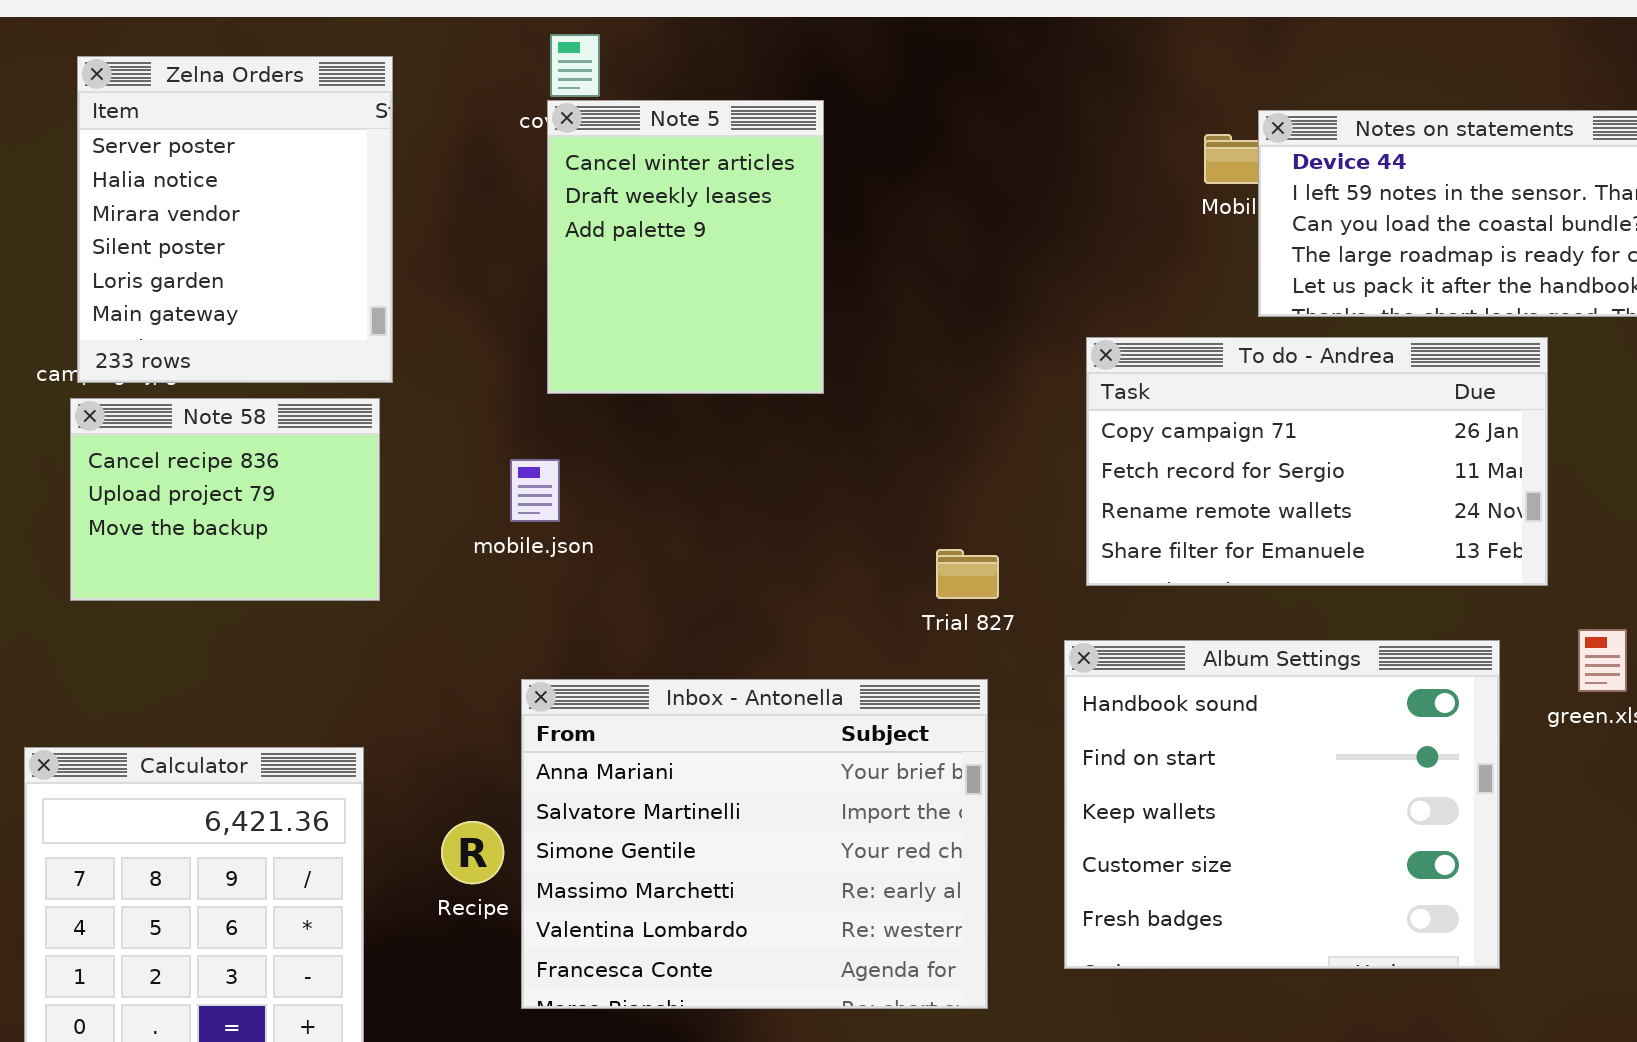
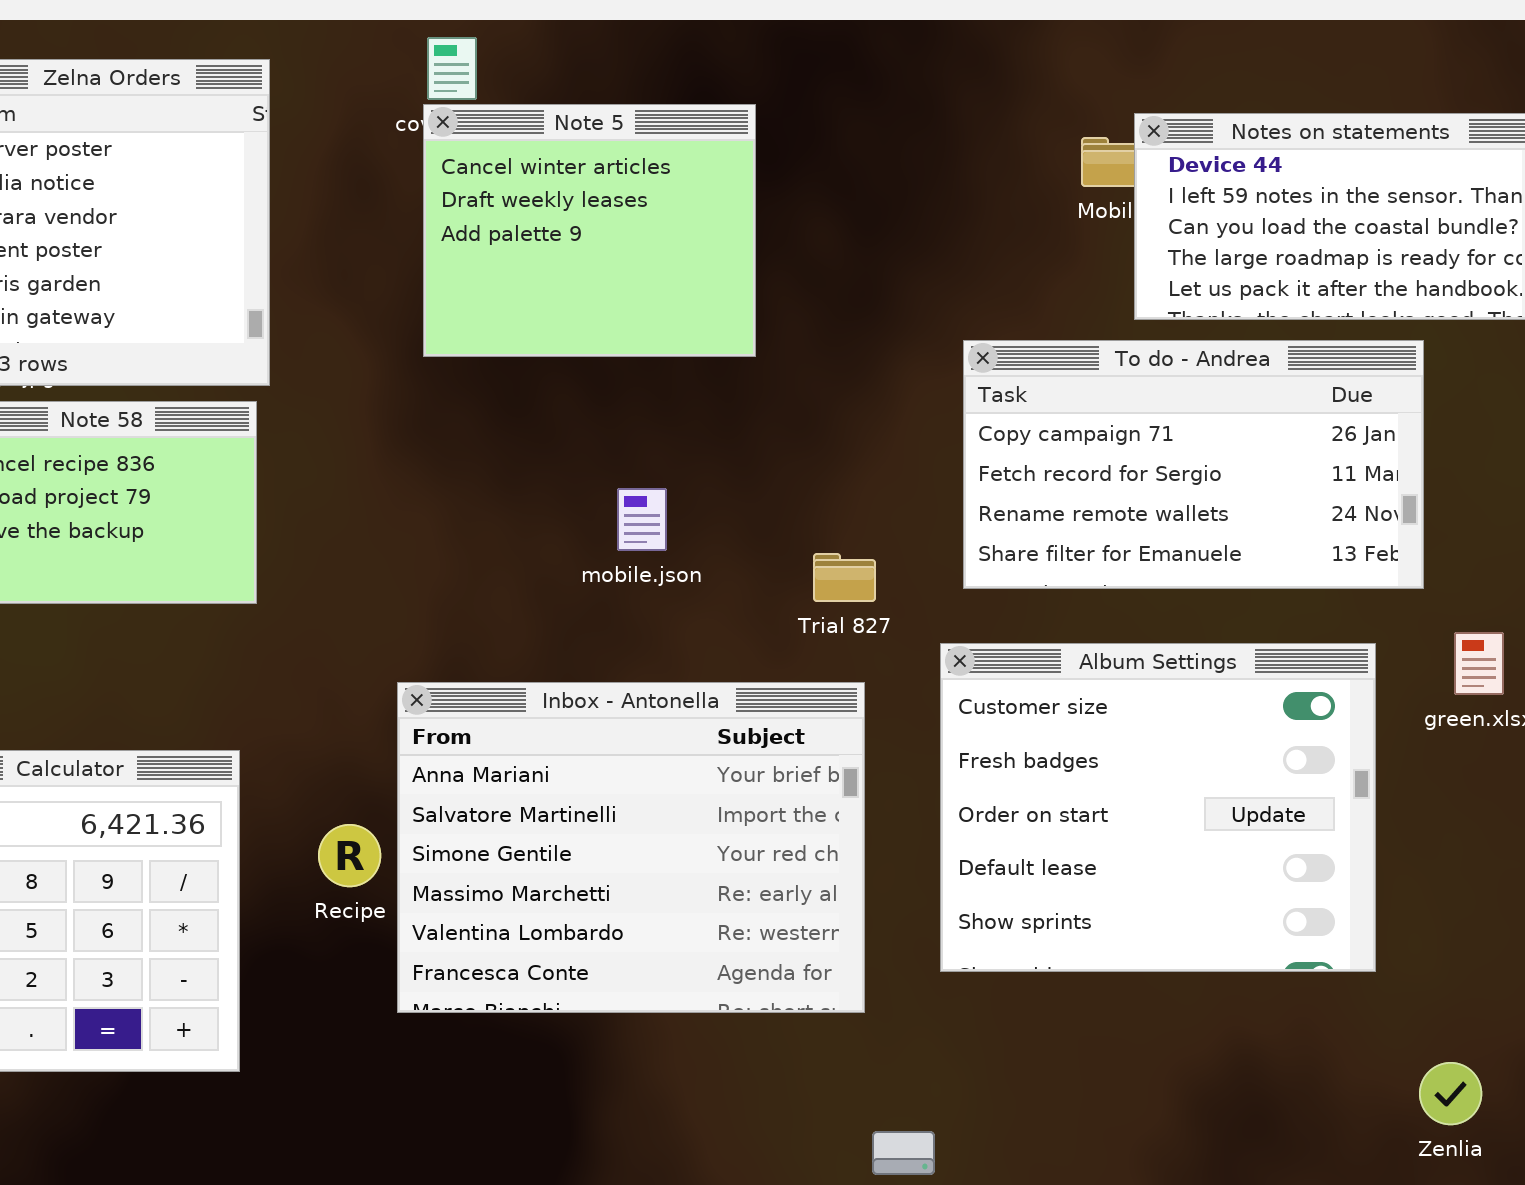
Note 5: [547,100,824,394] -> [423,104,756,357], resized
mobile.json: [510,459,560,522] -> [617,488,667,551], moved
Album Settings: [1064,640,1500,969] -> [940,643,1376,972], scrolled down 3 rows

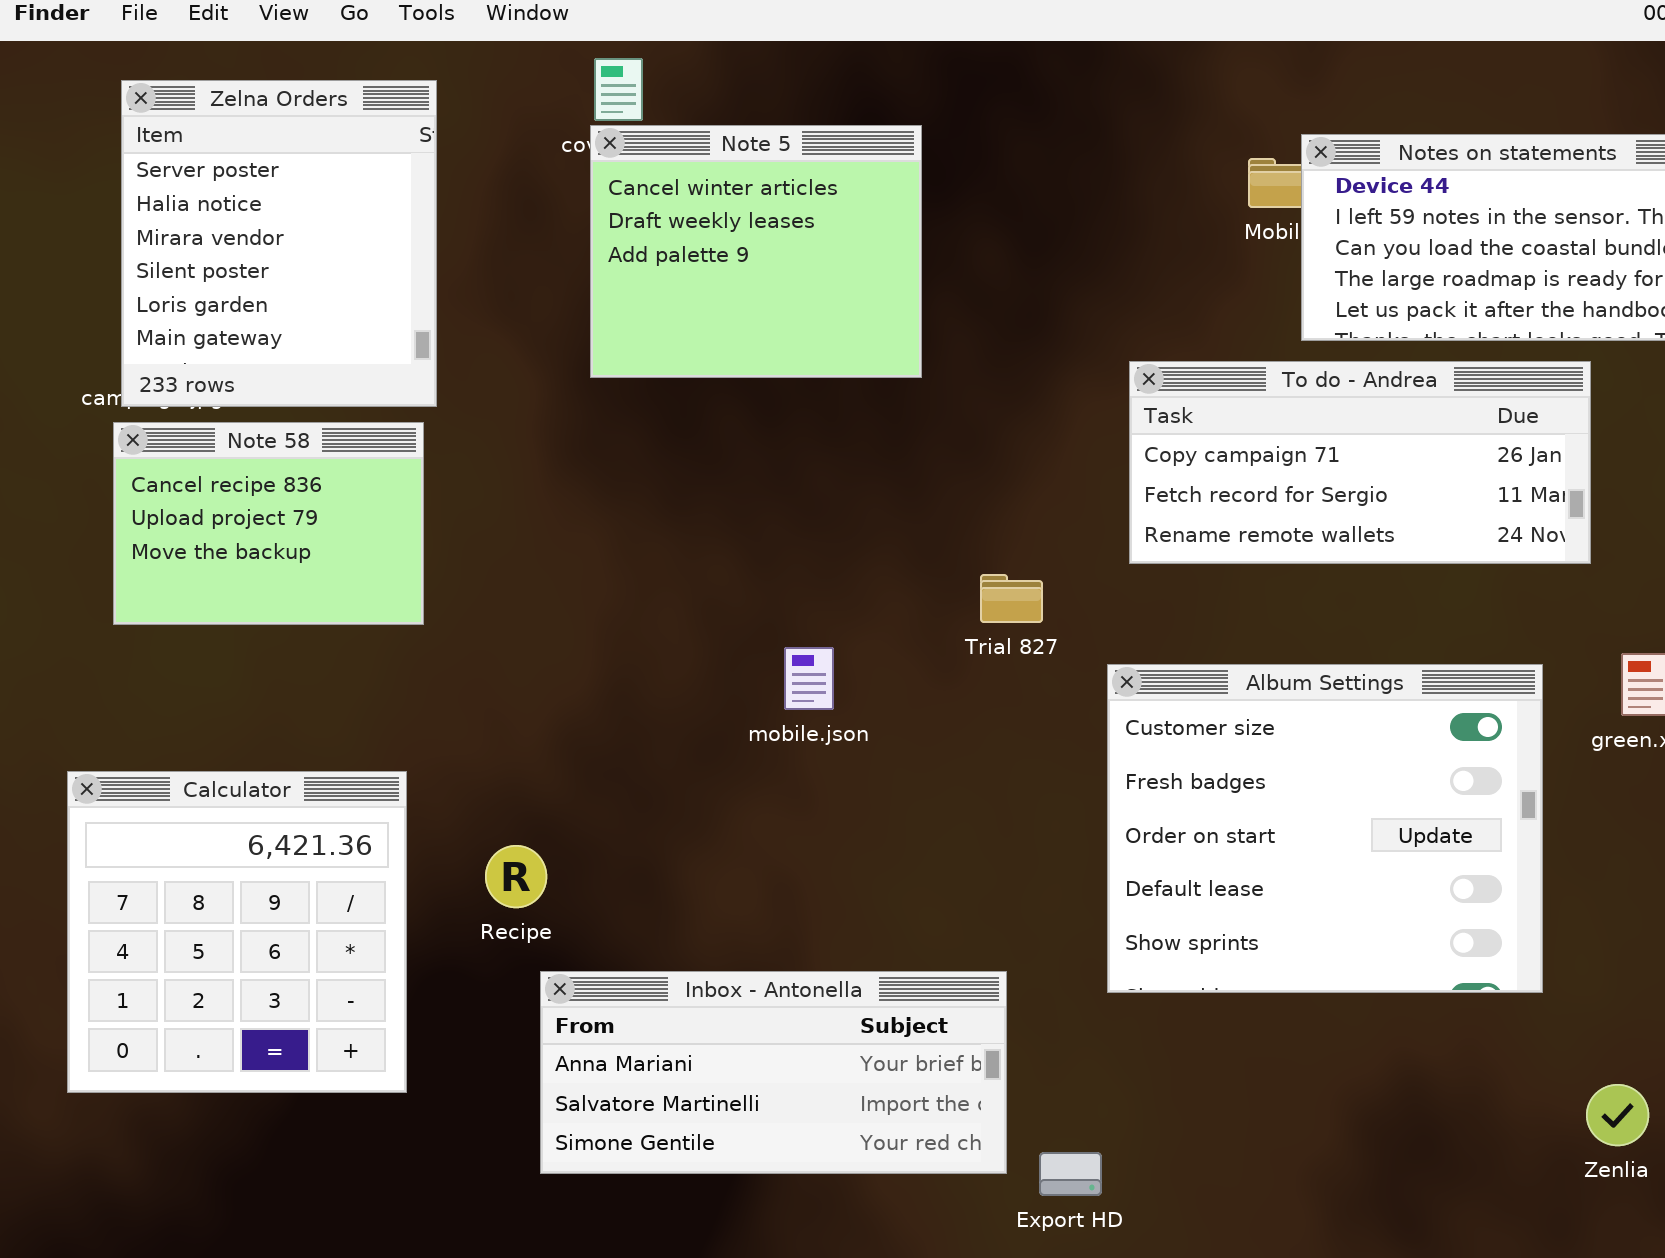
To do - Andrea: [963,340,1424,589] -> [1129,361,1591,564], resized
mobile.json: [617,488,667,551] -> [784,647,834,710], moved
Inbox - Antonella: [397,682,865,1013] -> [540,971,1007,1174], moved, resized

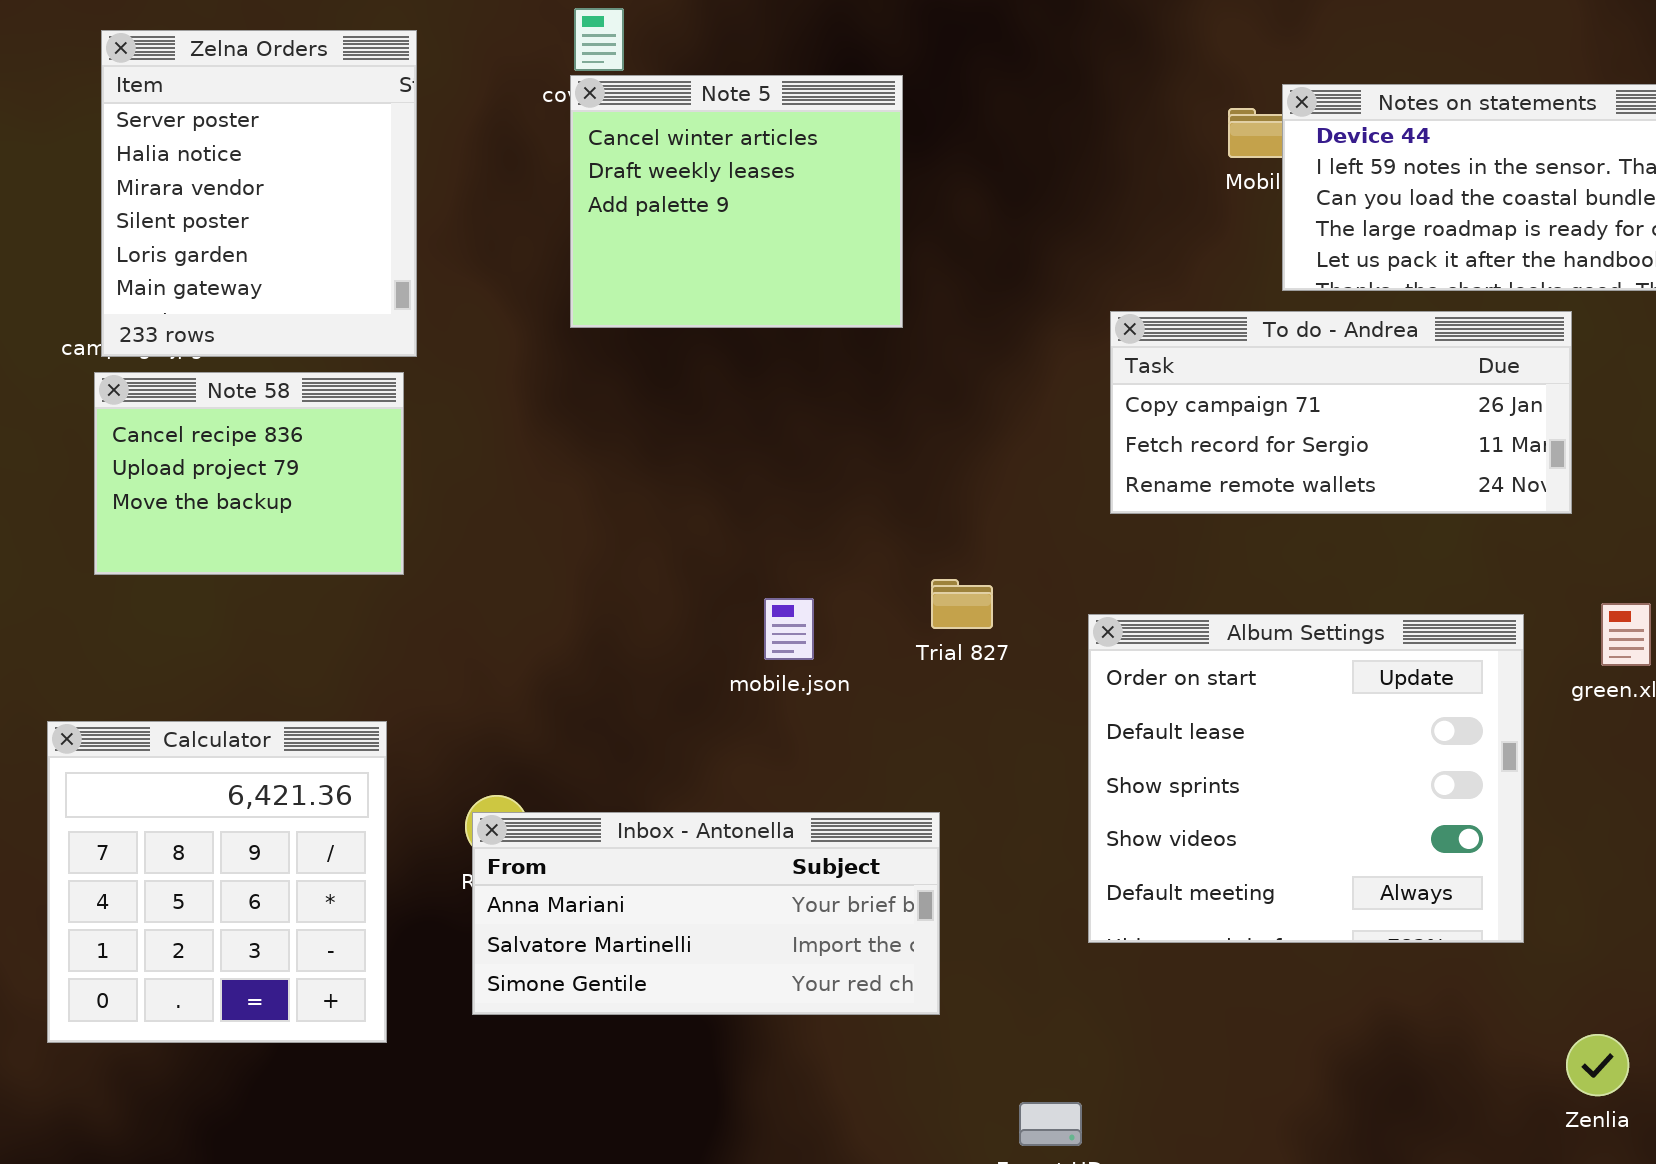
Trial 827: [980,574,1043,623] -> [931,579,993,629], moved
Album Settings: [1107,664,1543,993] -> [1088,614,1524,943], scrolled down 2 rows
Inbox - Antonella: [540,971,1007,1174] -> [472,812,940,1015], moved

